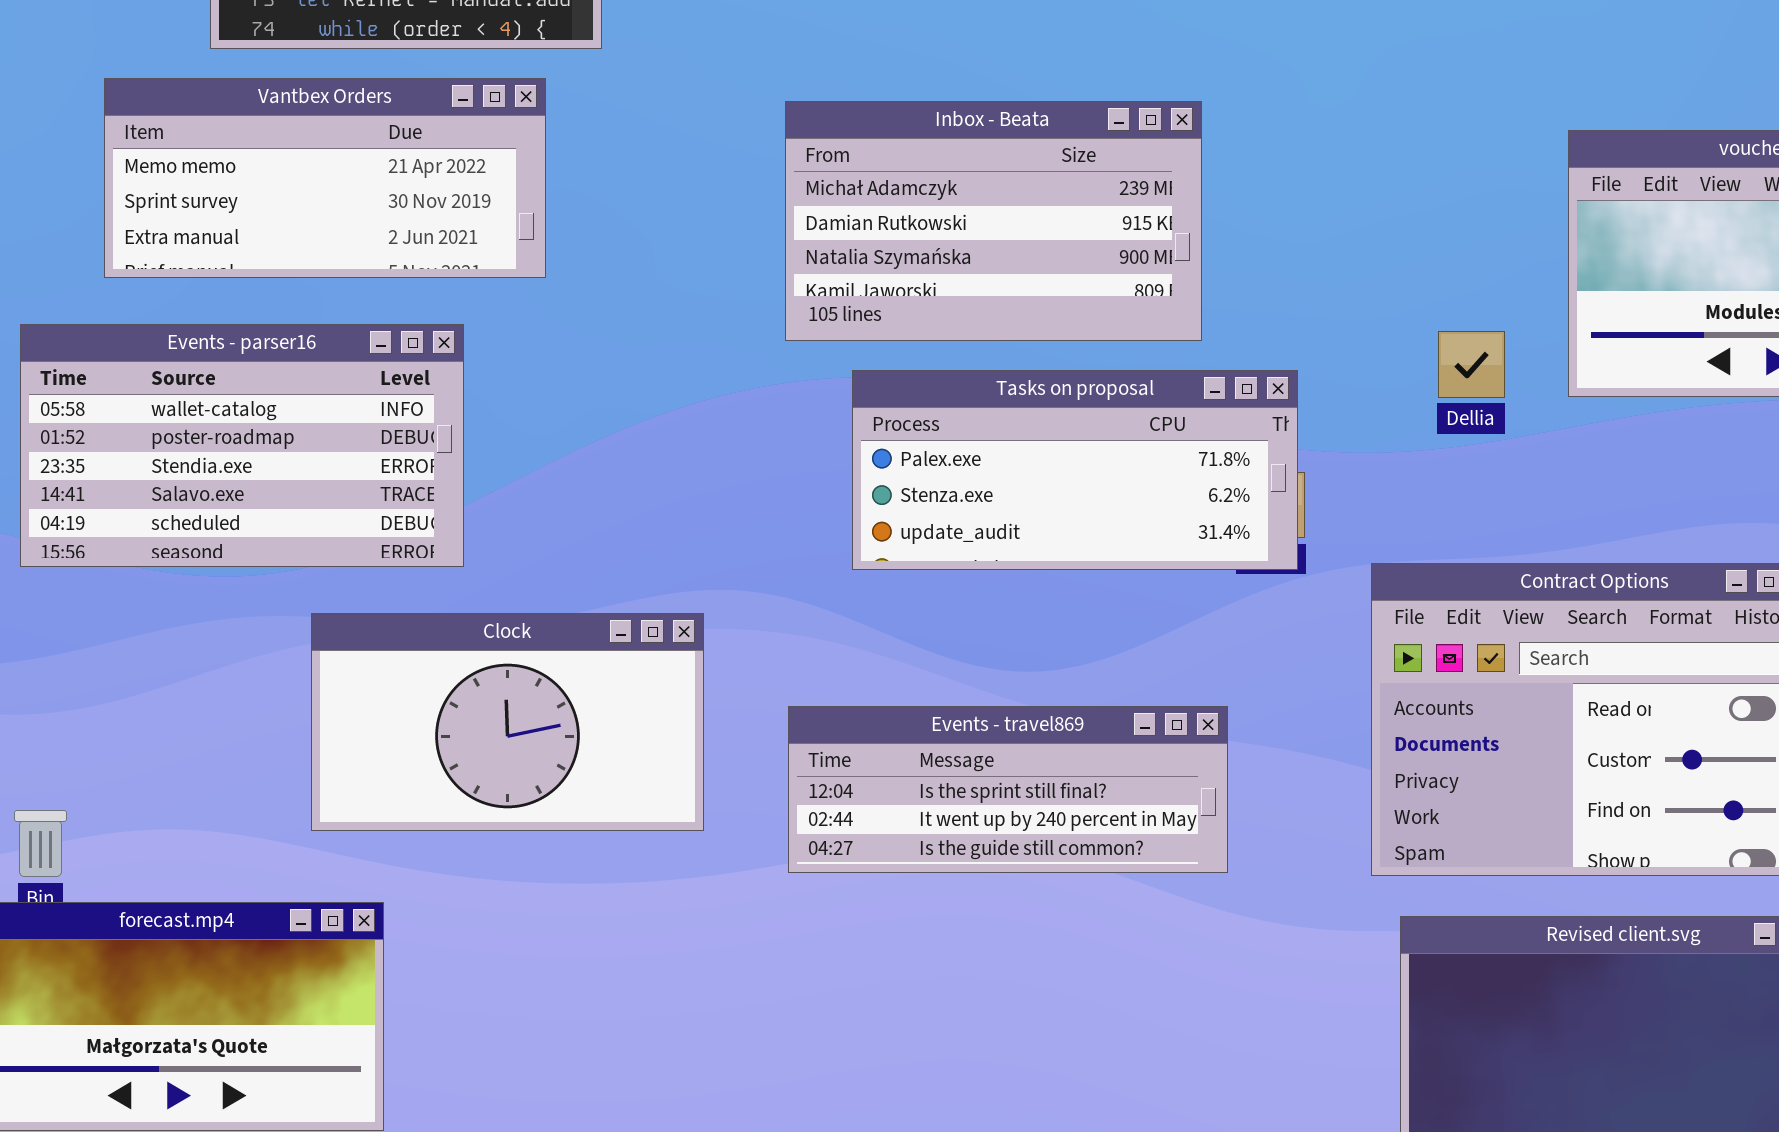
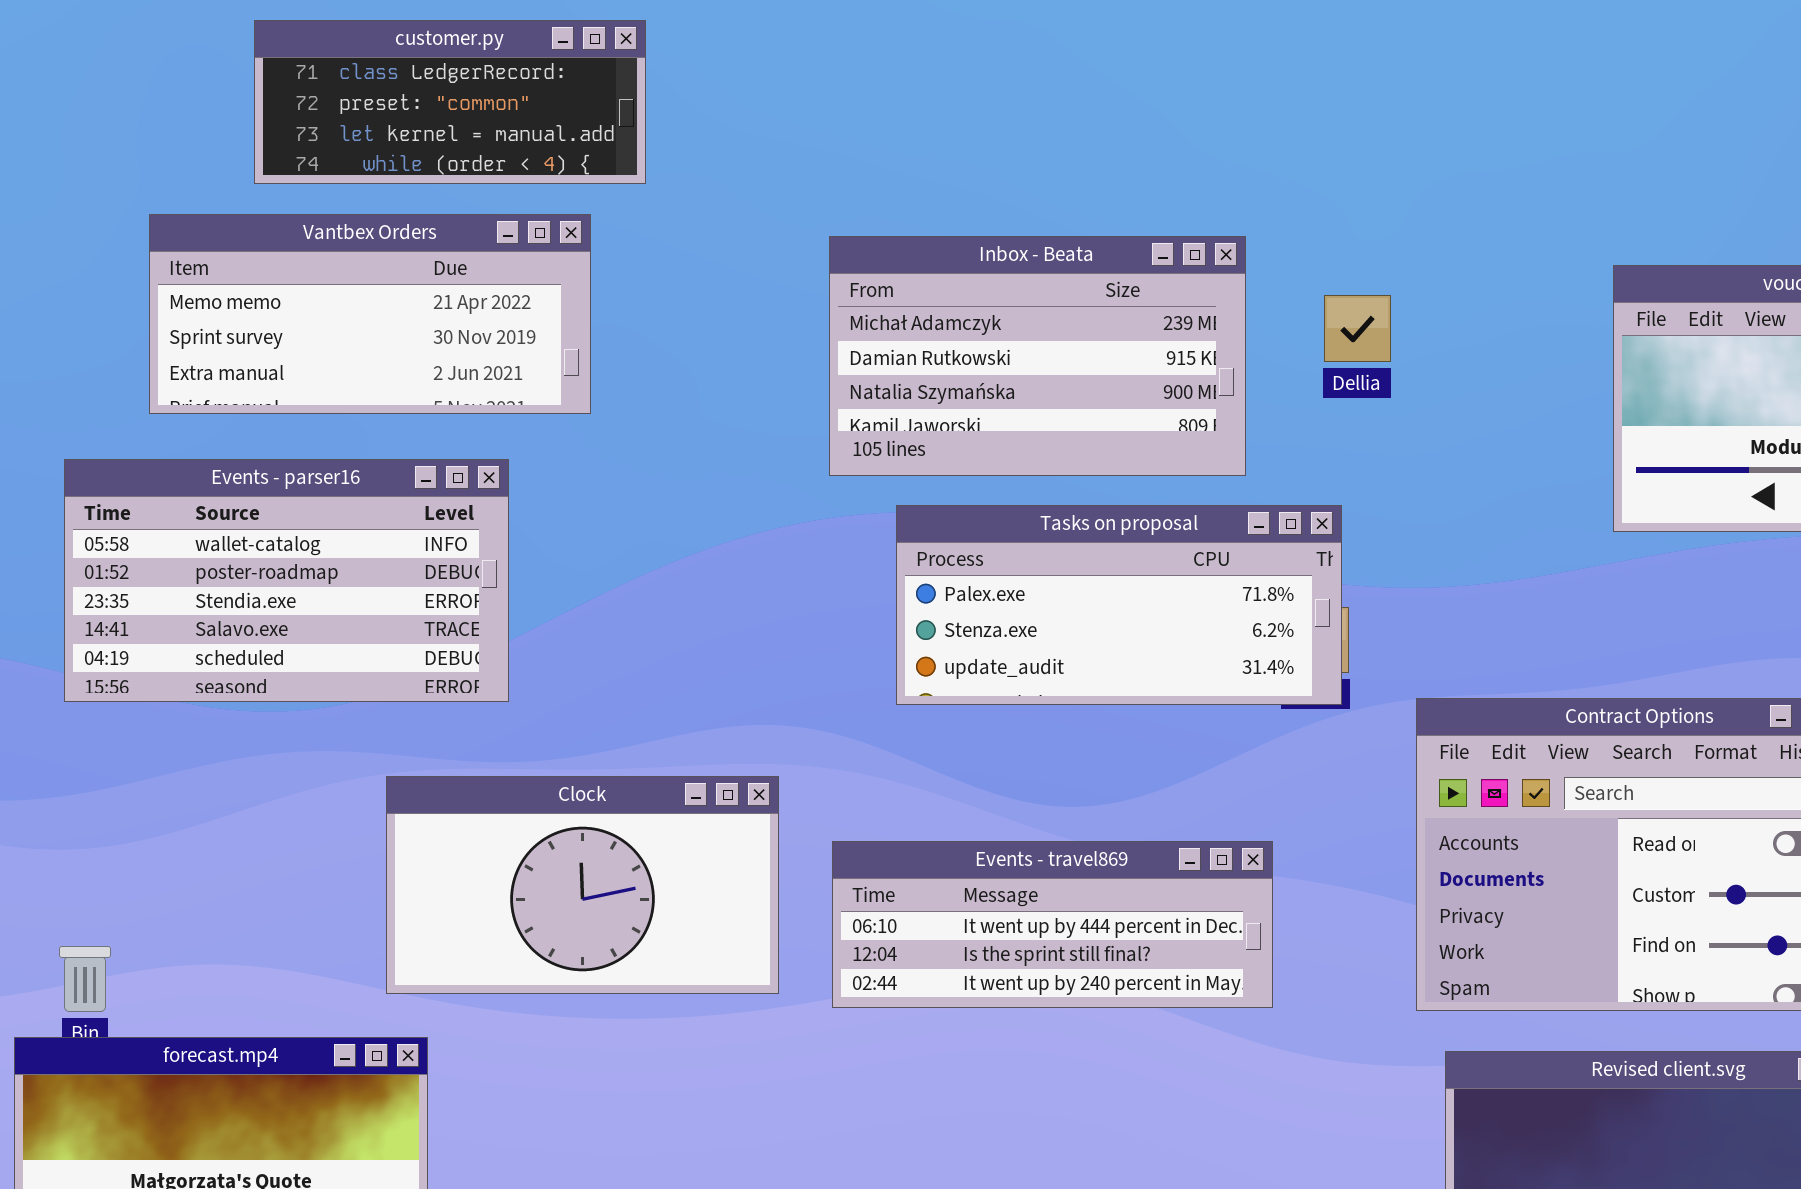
Dellia: [1438,331,1505,398] -> [1324,295,1391,362], moved
Clock: [311,613,704,831] -> [386,776,779,994], moved
Events - travel869: [788,706,1228,873] -> [832,841,1273,1008], scrolled up 1 row

